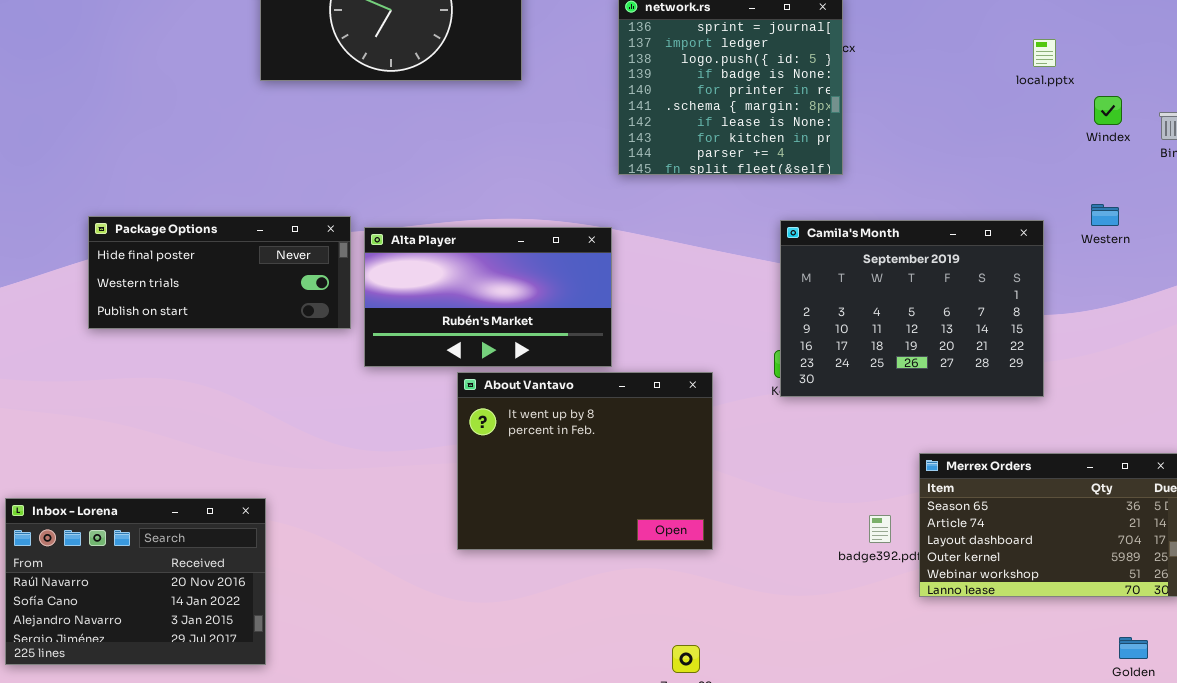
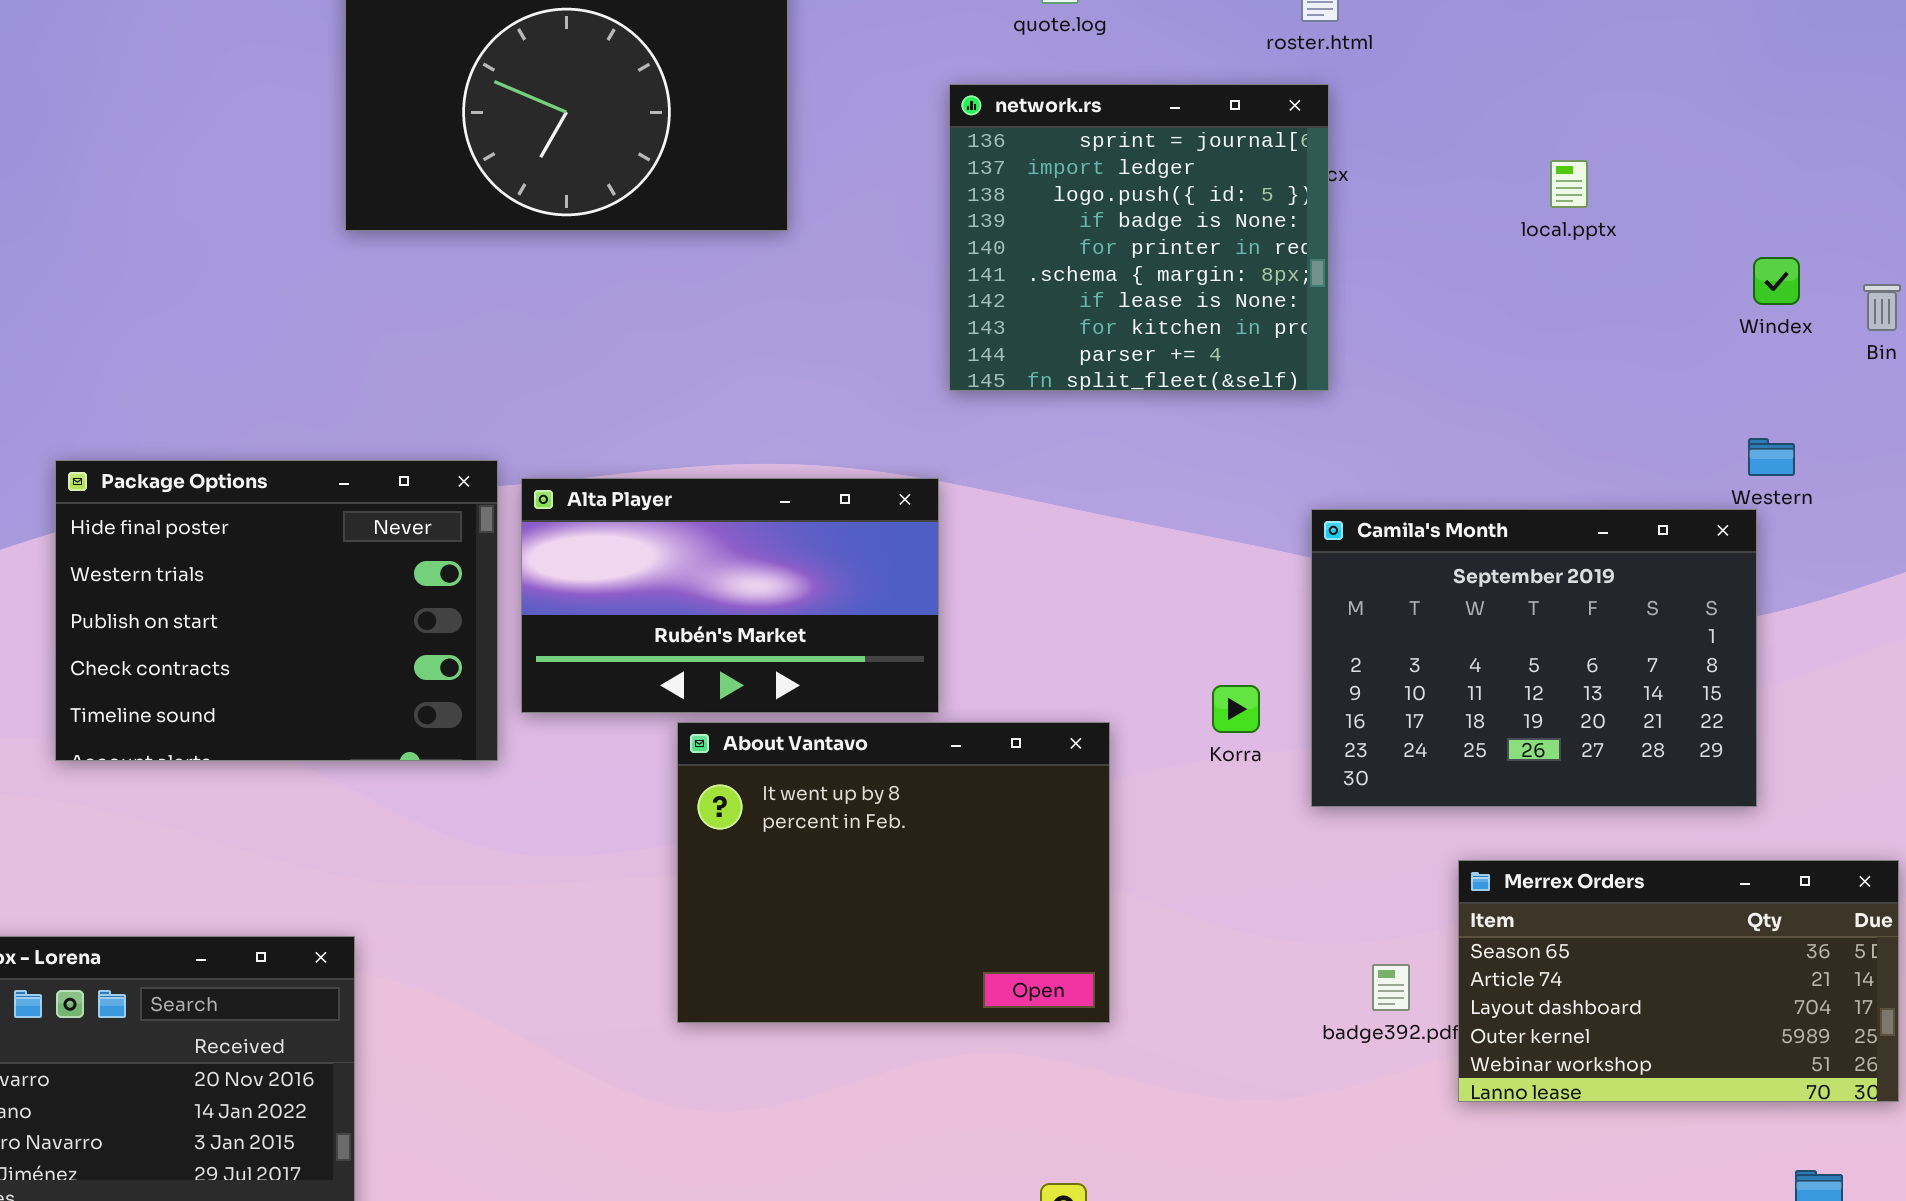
local.pptx: [1033,39,1056,67] -> [1550,160,1588,208], moved
Package Options: [88,216,351,329] -> [55,460,498,761], resized
Camila's Month: [780,220,1044,397] -> [1311,509,1757,807], moved

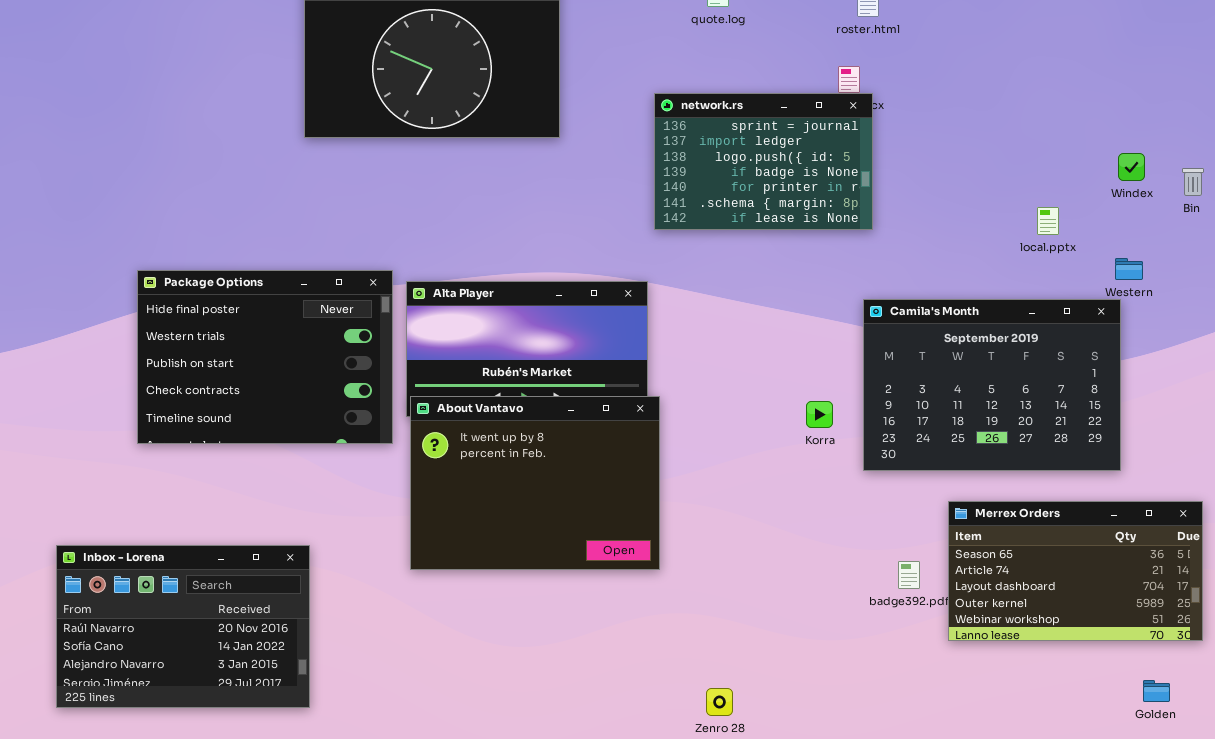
network.rs: [949,84,1329,391] -> [654,93,873,230], resized
local.pptx: [1550,160,1588,208] -> [1037,207,1059,235], moved
About Vantavo: [677,722,1110,1023] -> [410,396,660,570], moved

